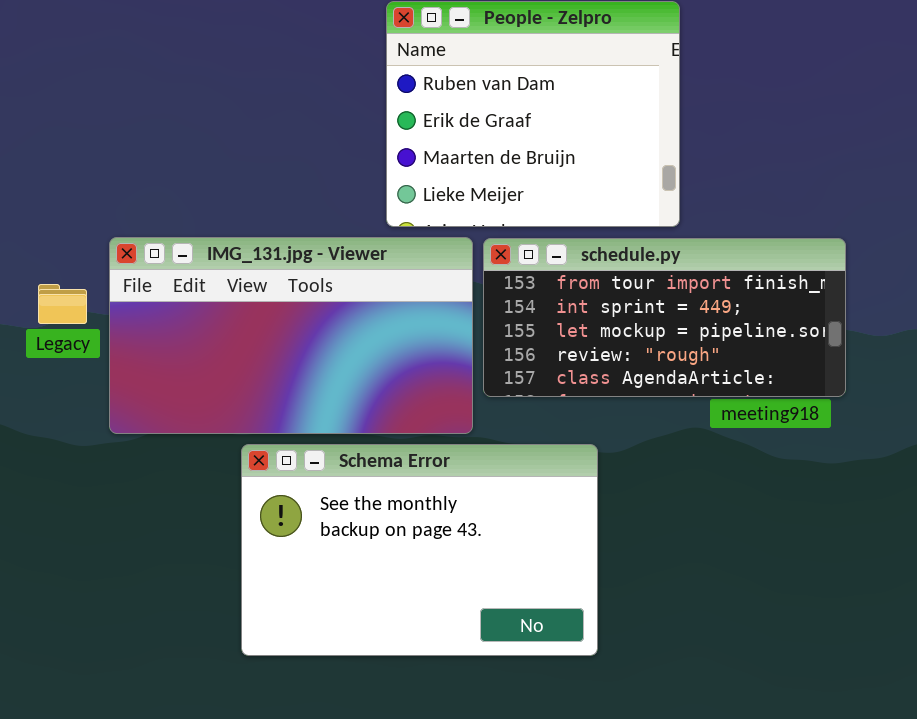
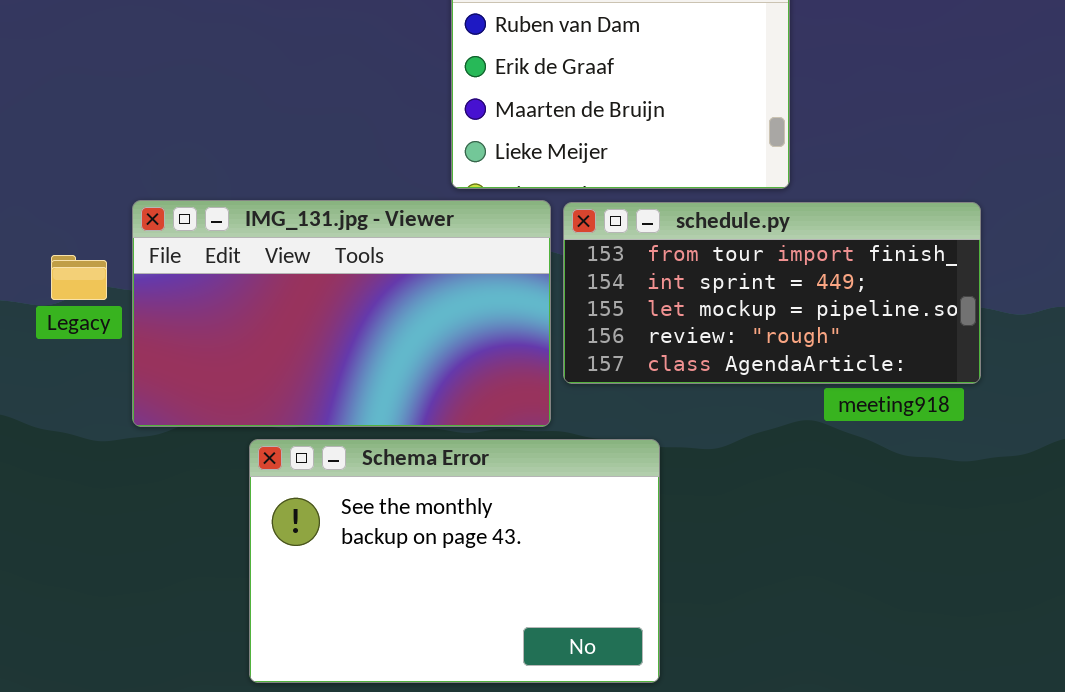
Schema Error: [241,444,598,656] -> [249,439,660,683], moved

